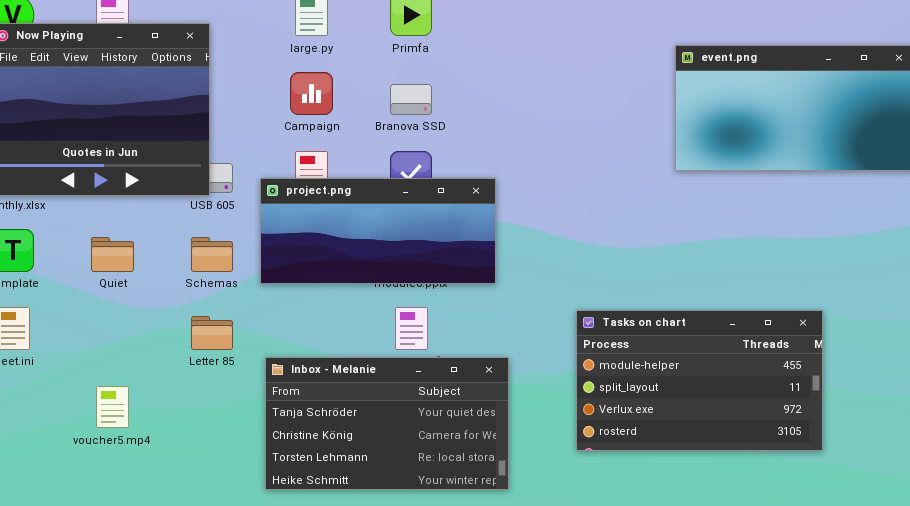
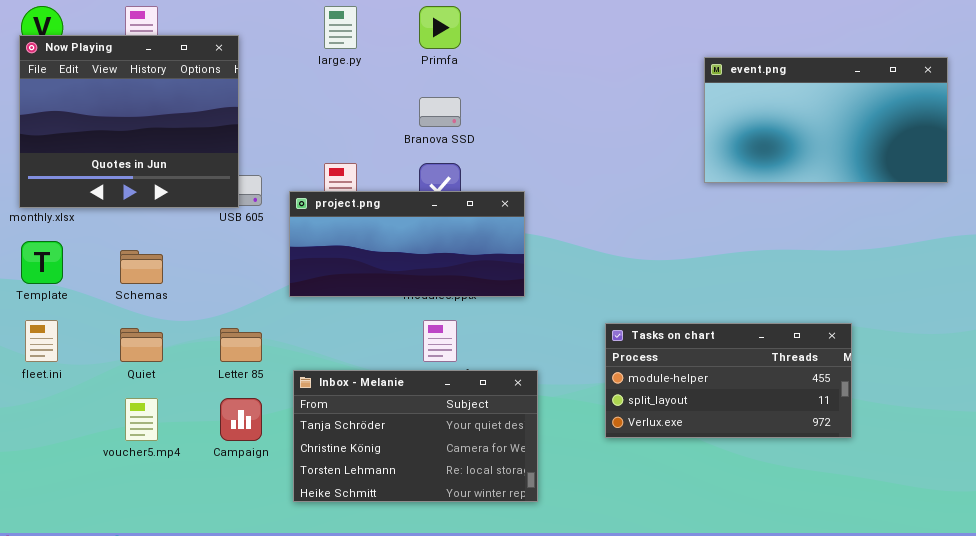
Campaign: [290,72,333,115] -> [220,398,262,441], moved
Quiet: [91,237,134,272] -> [120,328,163,362], moved
Schemas: [191,237,233,272] -> [120,250,163,284], moved
Tasks on chart: [576,310,823,451] -> [605,323,852,438], resized

